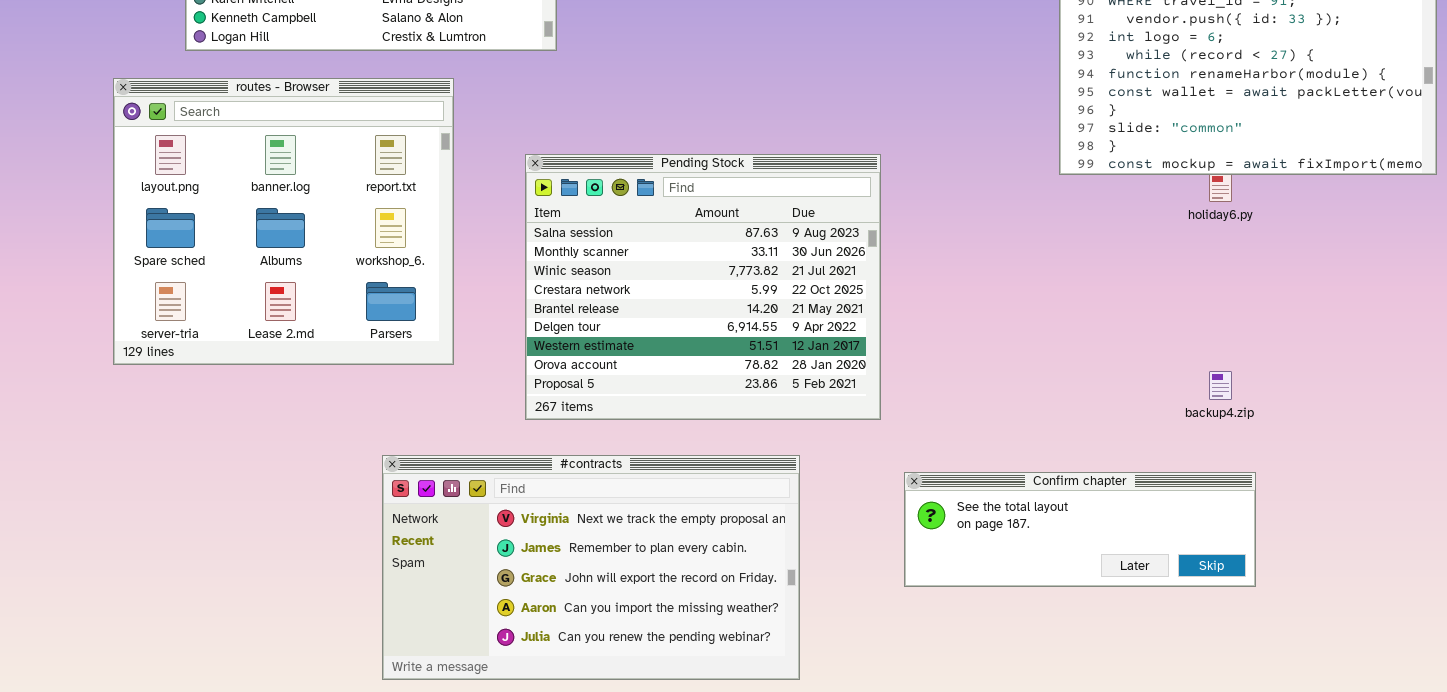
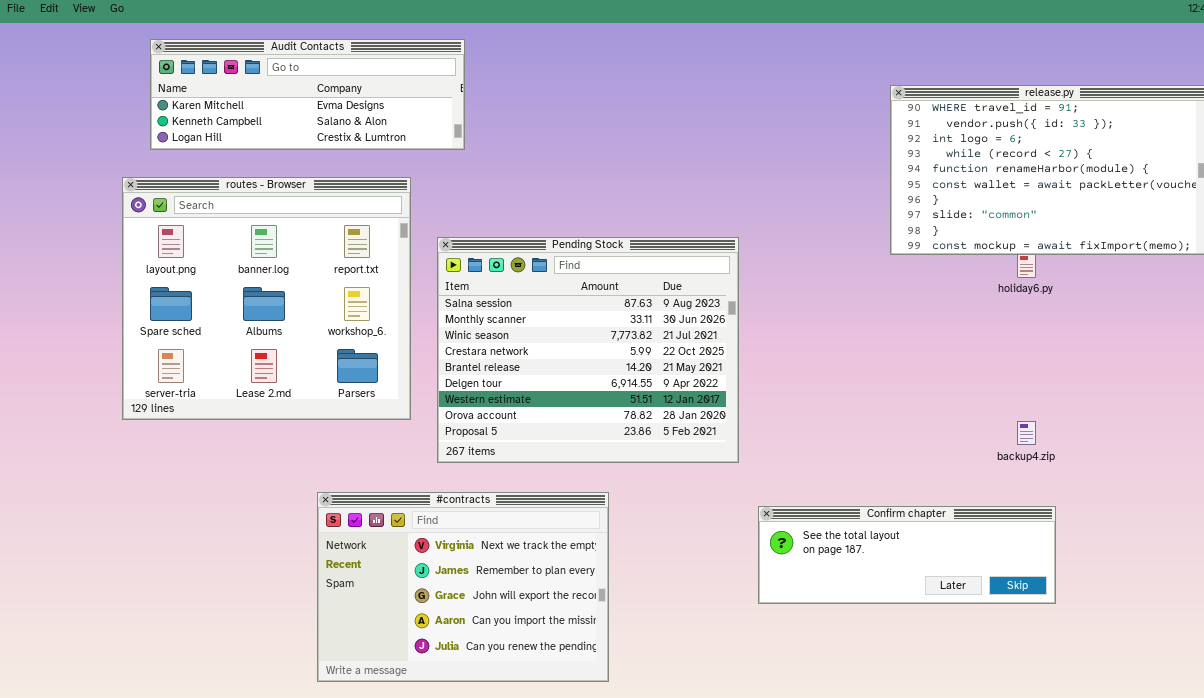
routes - Browser: [113,78,454,365] -> [122,177,411,420], moved
#contracts: [382,455,800,680] -> [317,492,609,682], resized

